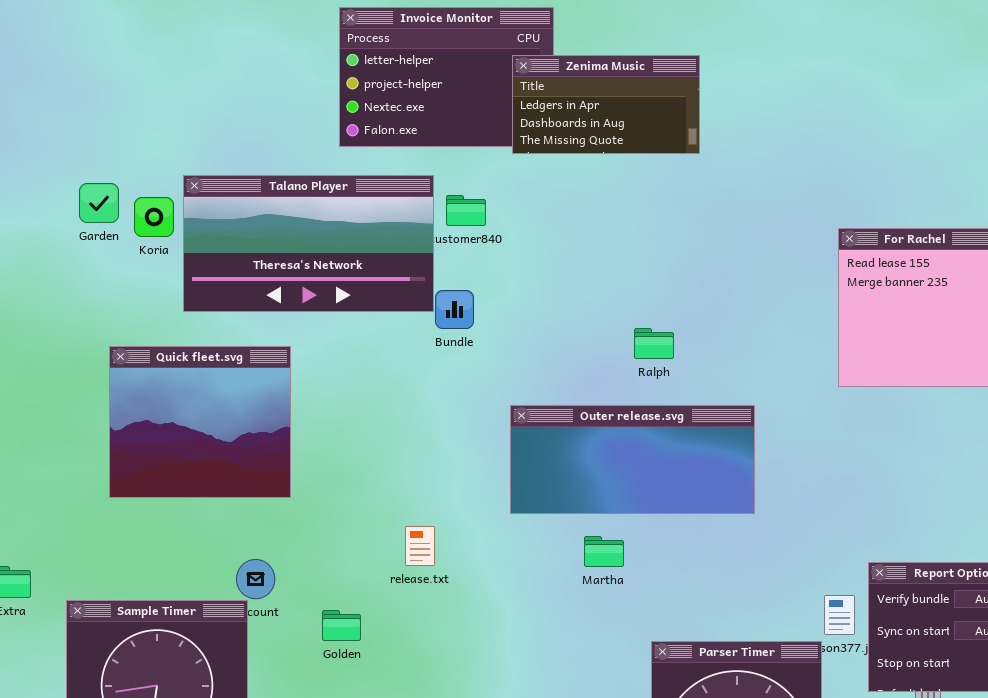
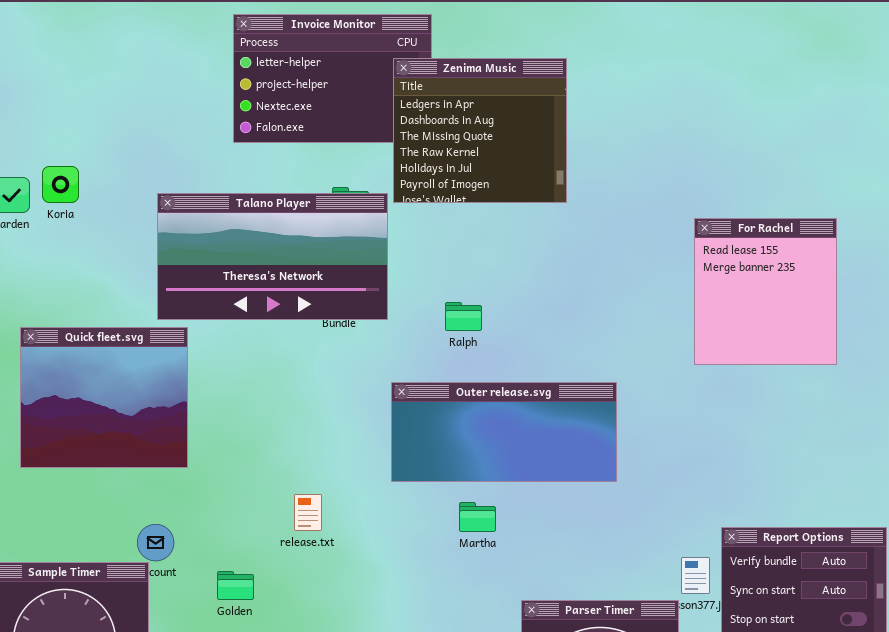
Zenima Music: [512,55,700,154] -> [393,58,567,203], resized
Talano Player: [183,175,434,312] -> [157,193,388,320], moved
Koria: [134,197,174,237] -> [42,166,79,203], moved
Ralph: [634,328,674,359] -> [445,302,482,331], moved

